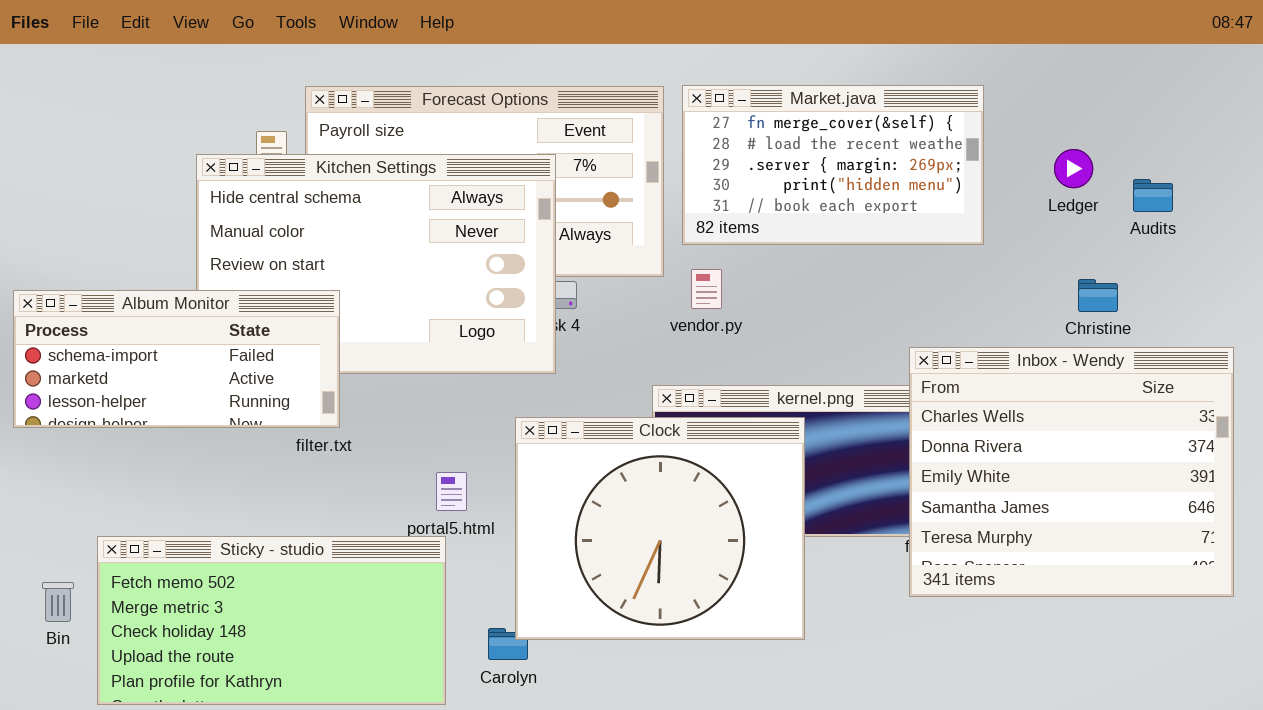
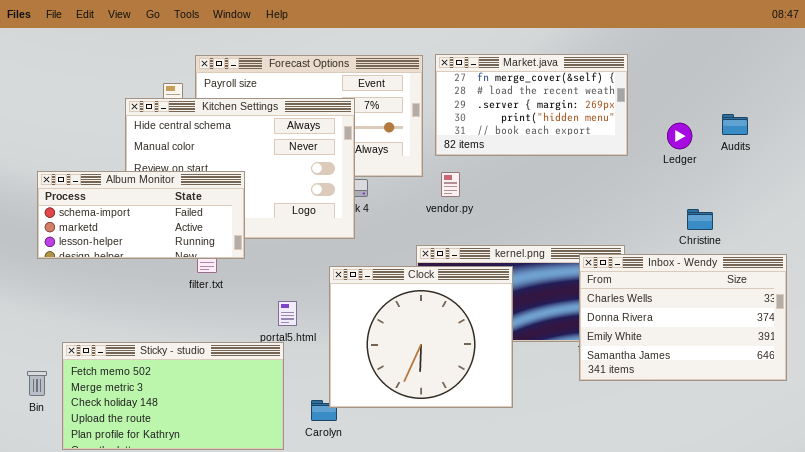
Ledger: [1054,149,1093,188] -> [667,123,692,149], moved
Christine: [1078,279,1118,312] -> [687,209,713,230], moved
Album Monitor: [13,290,340,428] -> [37,171,245,259], moved
Inbox - Wendy: [909,347,1234,597] -> [579,254,787,381], resized

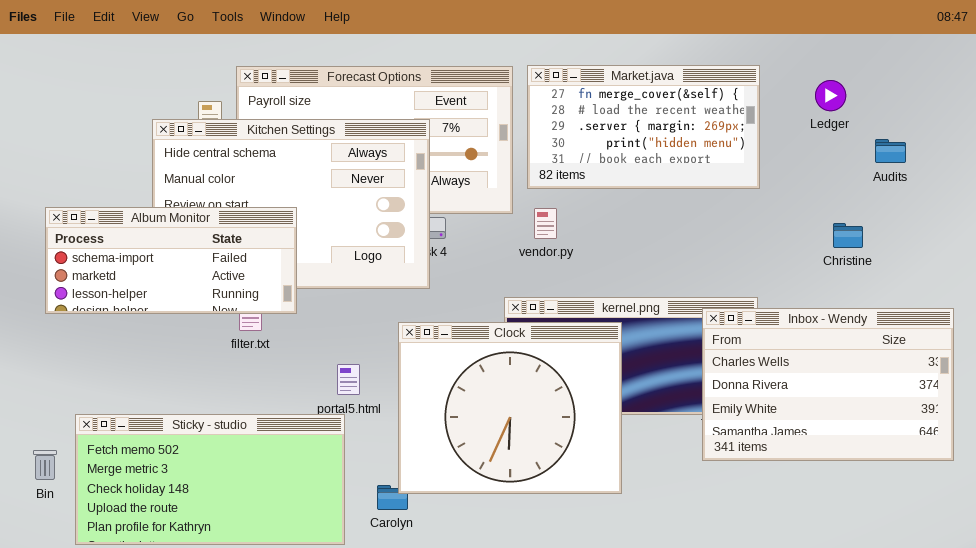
Ledger: [667,123,692,149] -> [815,80,846,111], moved
Christine: [687,209,713,230] -> [833,223,863,248], moved

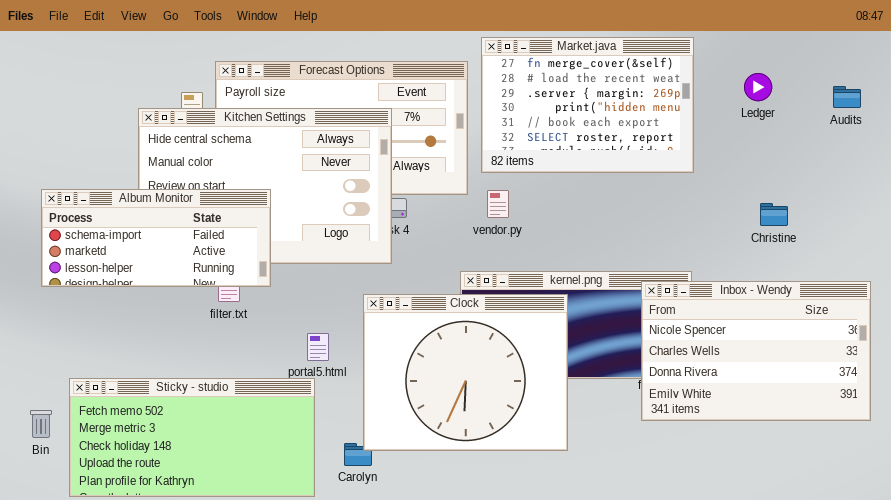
Market.java: [527,65,760,189] -> [481,37,694,173], resized
Audits: [875,139,906,163] -> [833,86,861,108], moved
Inbox - Wendy: [702,308,954,461] -> [641,281,871,421], scrolled up 1 row

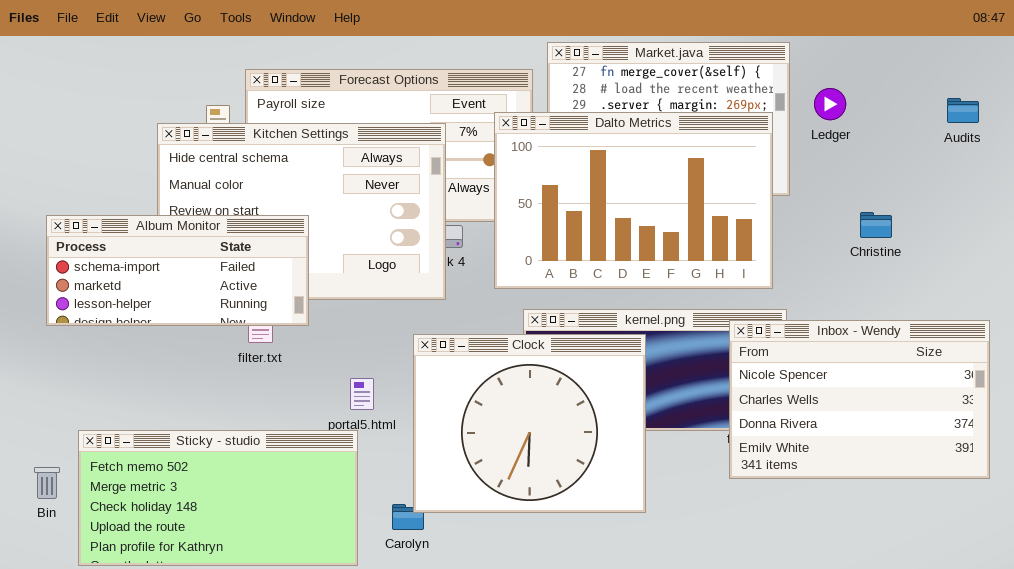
Ledger: [744,73,772,101] -> [814,88,846,120], moved
Dalto Metrics: none -> [494,112,773,289], opened
Christine: [760,203,788,226] -> [860,212,892,238], moved

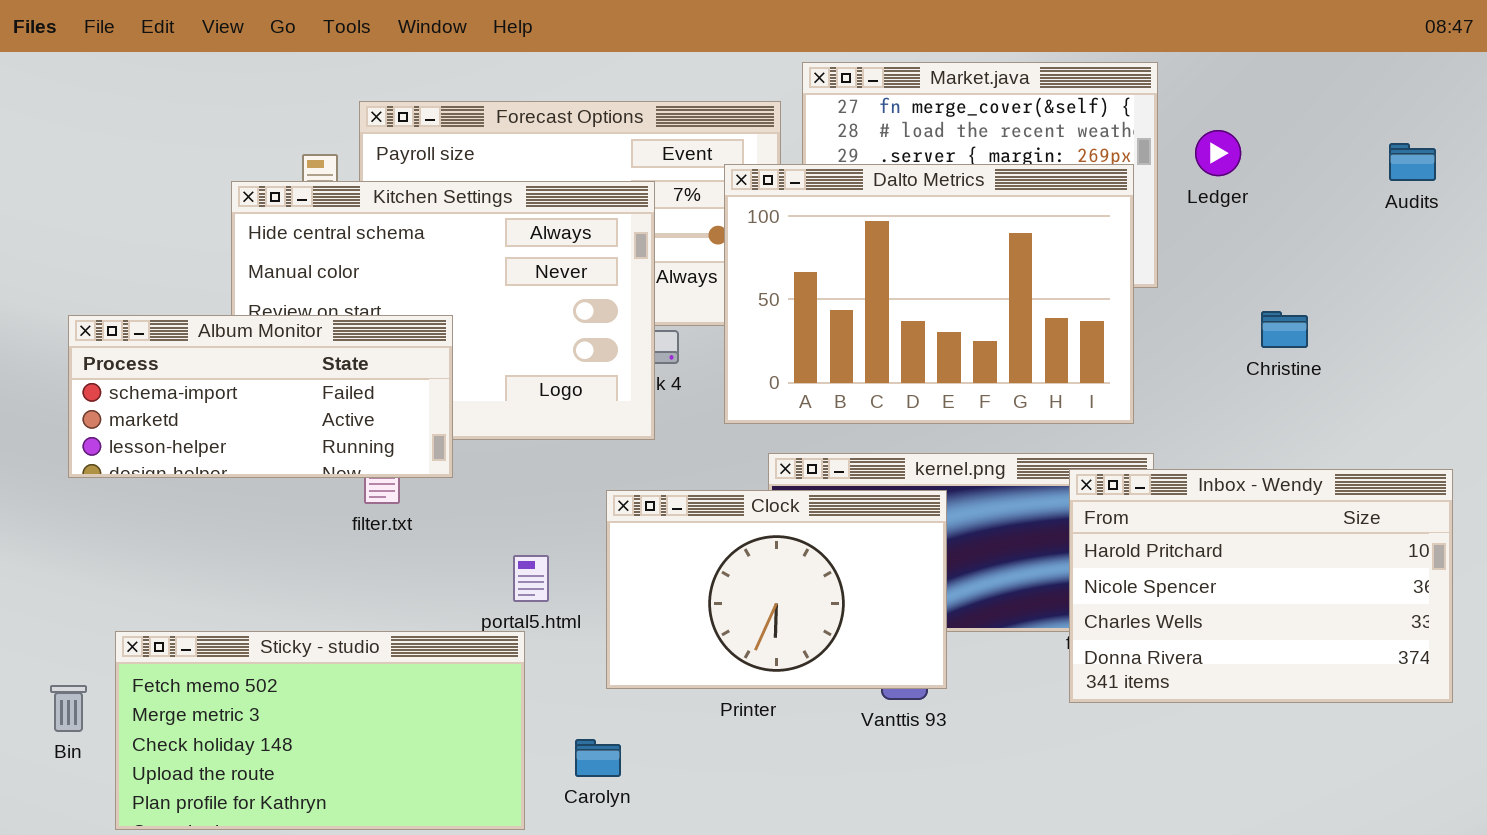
Inbox - Wendy: [729,320,990,479] -> [1069,469,1453,703], scrolled up 1 row
Clock: [413,334,646,513] -> [606,490,947,689], resized

